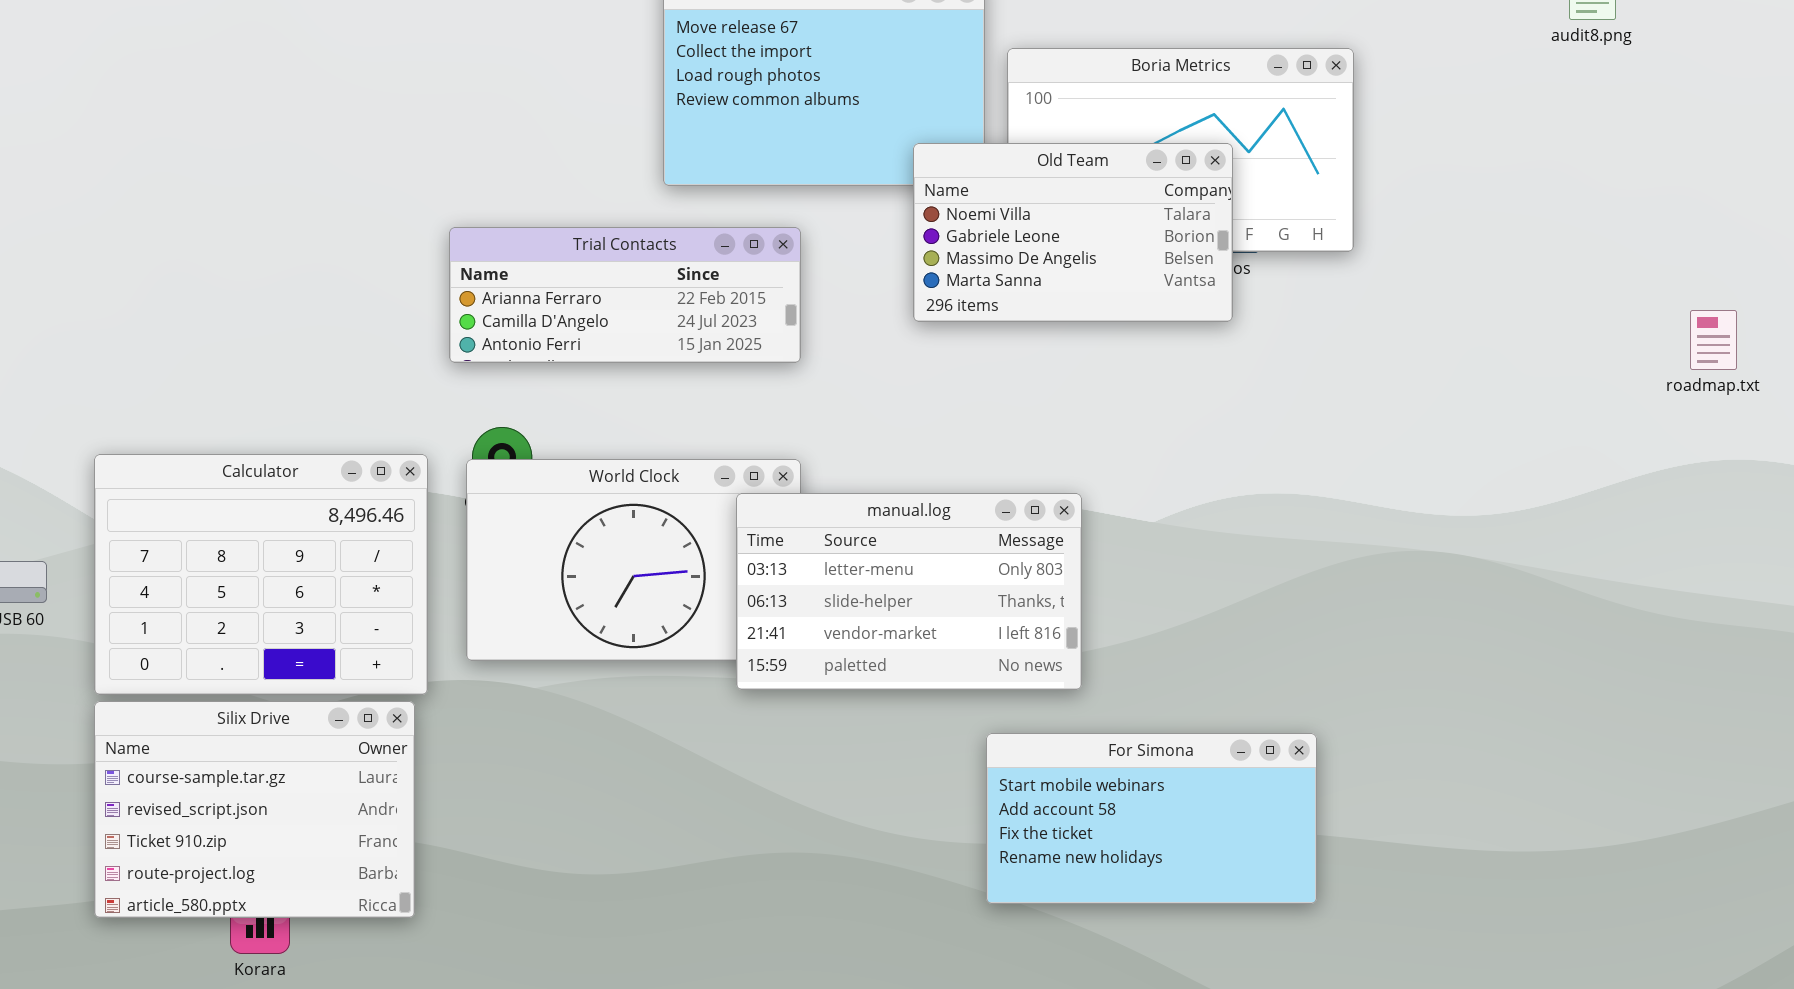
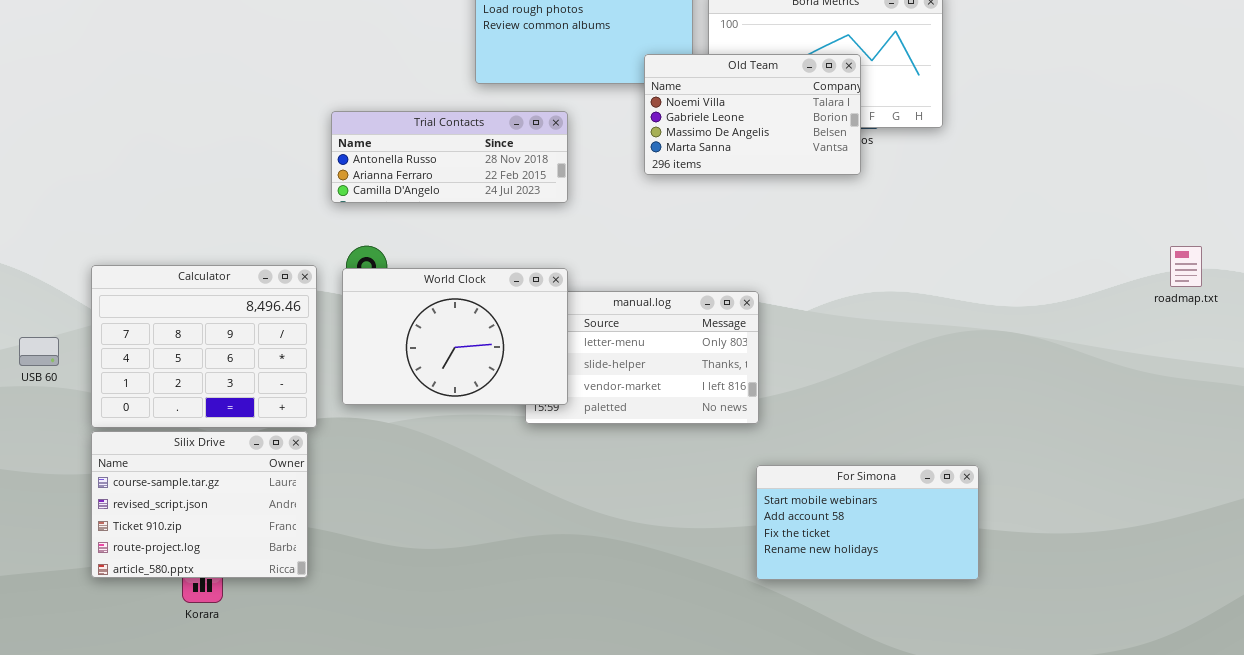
Trial Contacts: [449,227,801,363] -> [331,111,568,203], scrolled up 1 row
roadmap.txt: [1690,310,1737,370] -> [1170,246,1202,287], moved
World Clock: [466,459,801,661] -> [342,268,568,405], raised
For Simona: [986,733,1317,904] -> [756,465,979,580], moved

